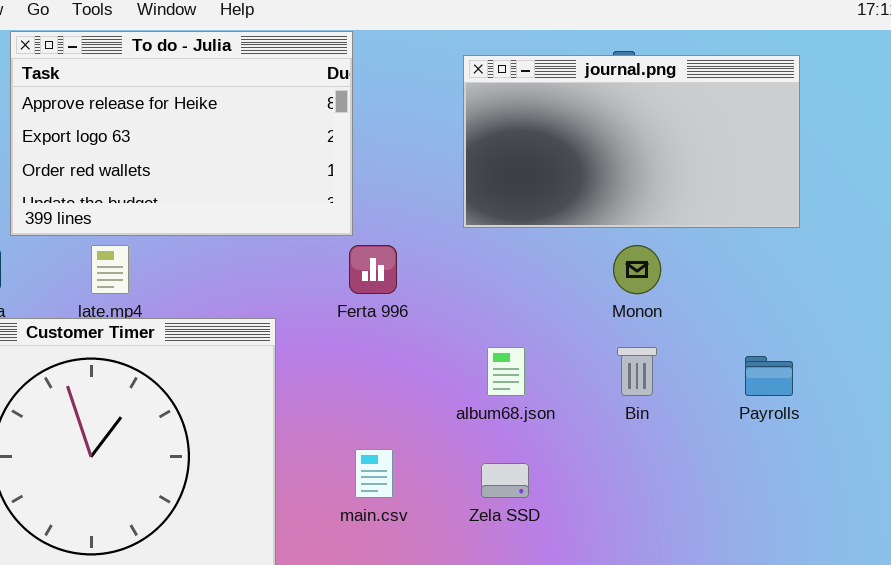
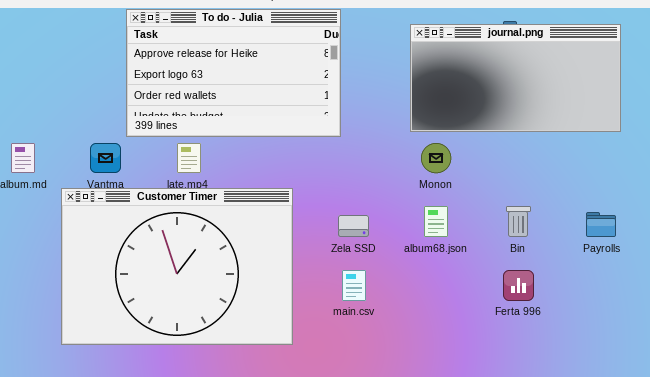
Ferta 996: [349,245,397,294] -> [503,270,534,301], moved
Monon: [613,245,661,294] -> [421,143,451,173], moved
Zela SSD: [481,463,529,498] -> [338,215,369,237], moved

